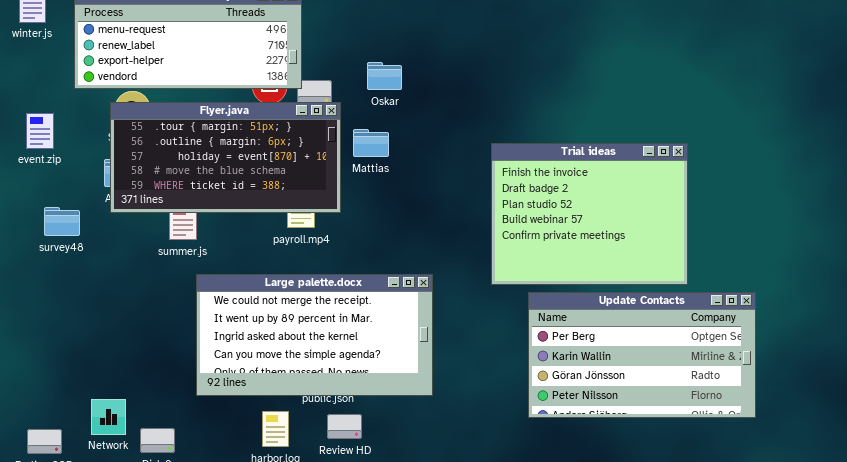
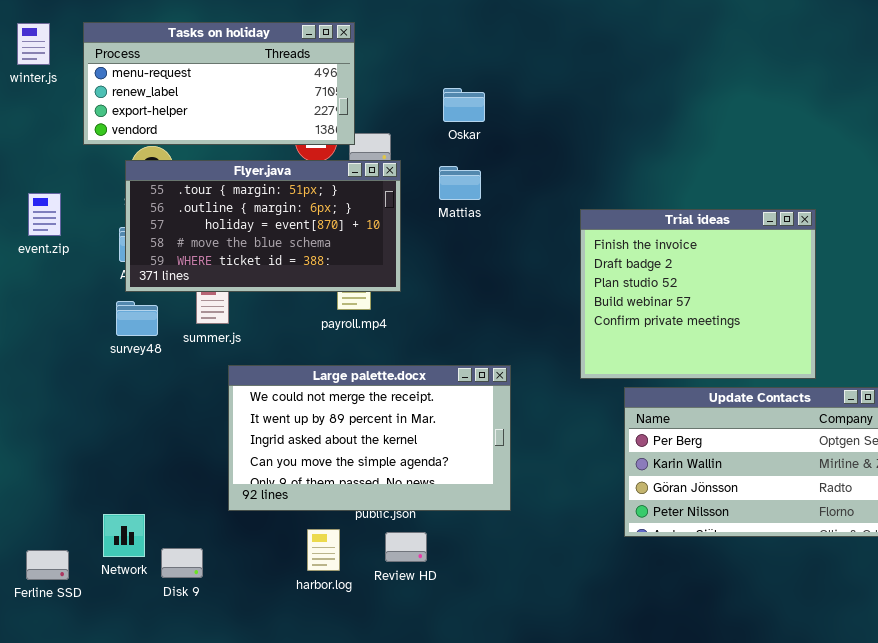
Oskar: [367,62,402,90] -> [443,88,485,122], moved
event.zip: [26,113,54,149] -> [28,193,61,236], moved
Mattias: [353,129,389,157] -> [439,166,481,200], moved
survey48: [44,207,80,236] -> [116,301,158,336], moved

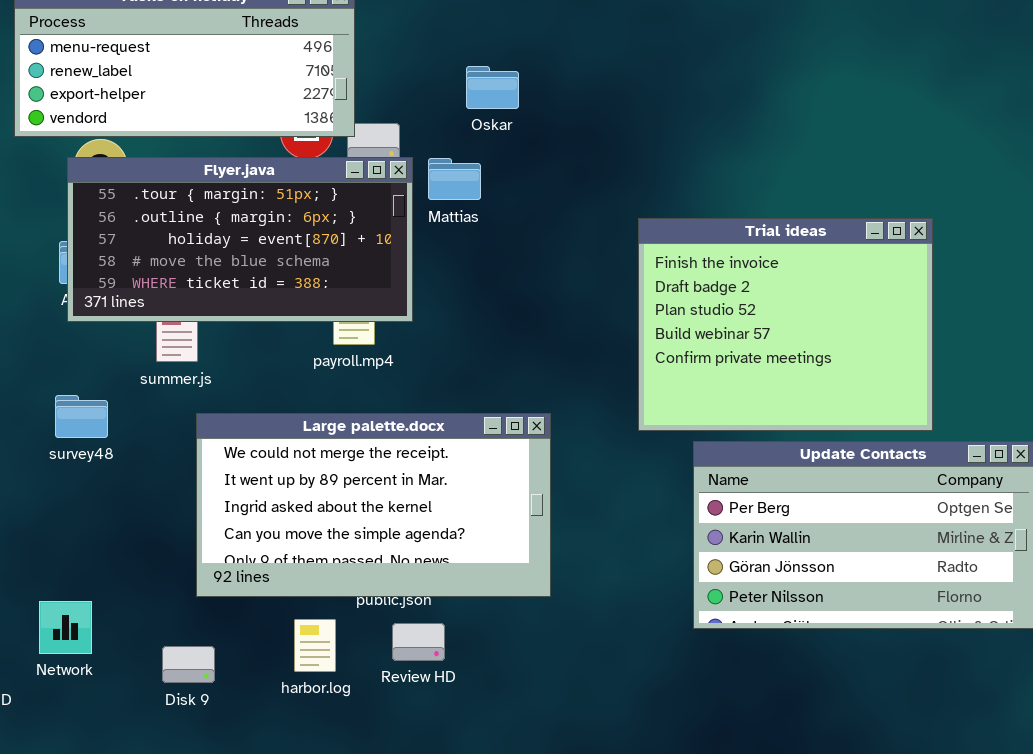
Mattias: [439,166,481,200] -> [428,158,481,200], moved
survey48: [116,301,158,336] -> [55,395,108,438], moved
Disk 9: [161,548,203,578] -> [162,646,215,683], moved

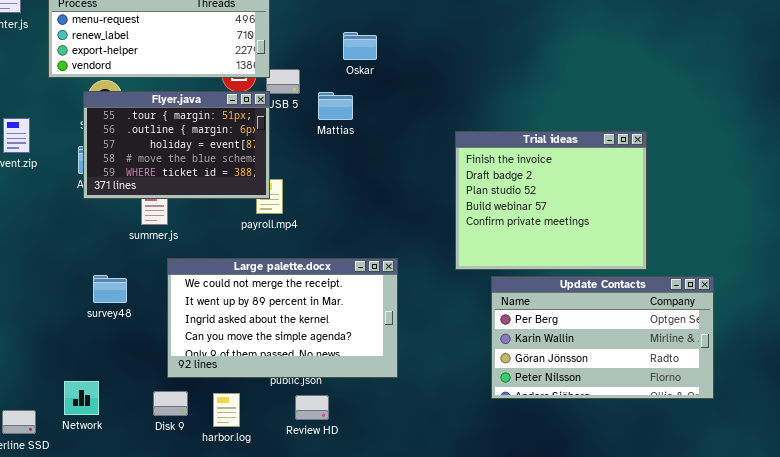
Flyer.java: [67,157,413,322] -> [83,91,270,199], resized
survey48: [55,395,108,438] -> [93,275,127,303], moved
harbor.log: [294,619,336,672] -> [213,393,240,427], moved
Disk 9: [162,646,215,683] -> [153,391,188,416], moved

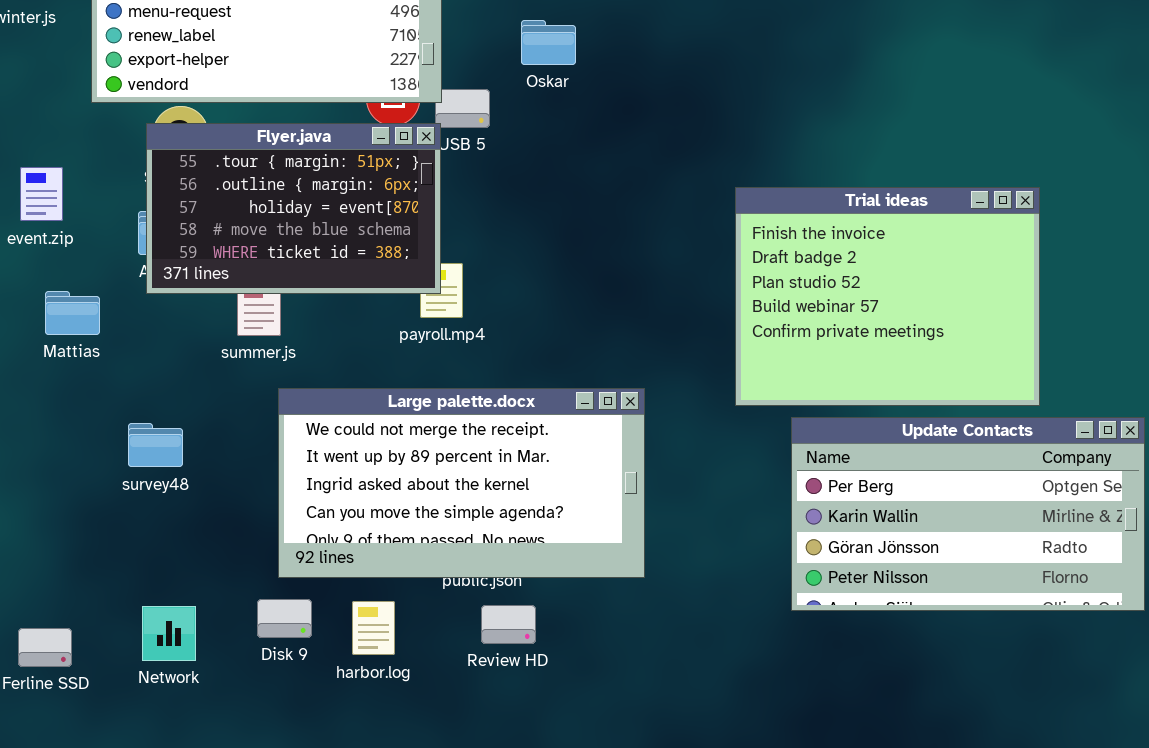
Oskar: [343,32,377,60] -> [521,20,576,65], moved
Mattias: [318,92,353,120] -> [45,291,100,335], moved
survey48: [93,275,127,303] -> [128,423,183,467], moved
Network: [64,381,99,415] -> [142,606,196,661], moved

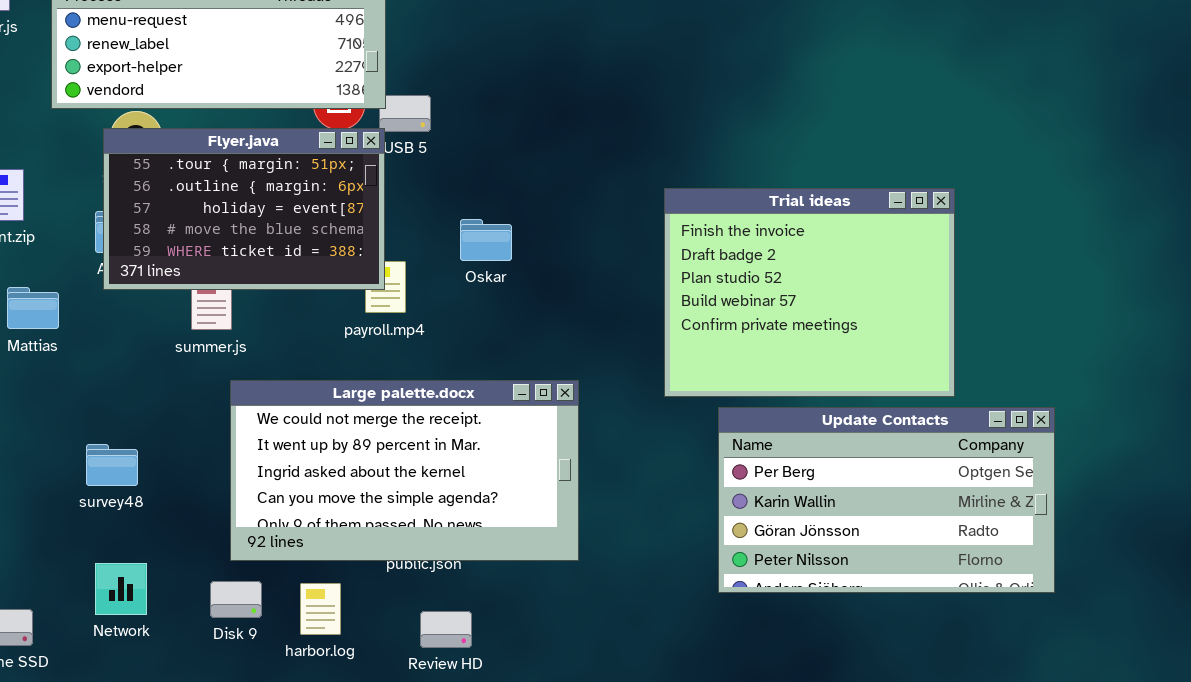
Oskar: [521,20,576,65] -> [460,219,512,261], moved
survey48: [128,423,183,467] -> [86,444,138,486], moved
Review HD: [481,605,536,644] -> [420,611,472,648], moved
Network: [142,606,196,661] -> [95,563,147,615], moved

